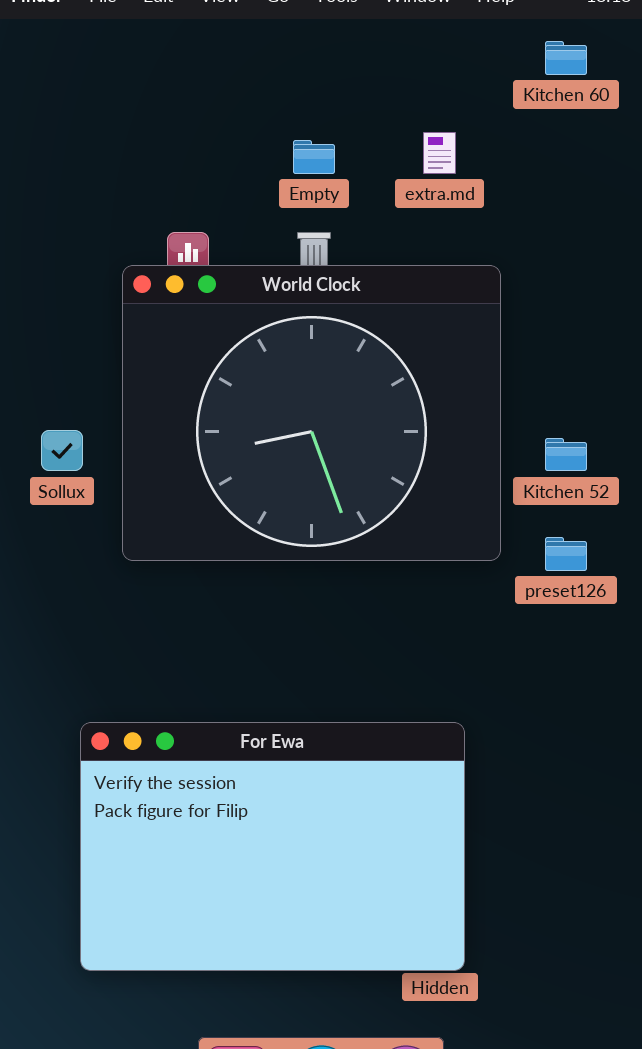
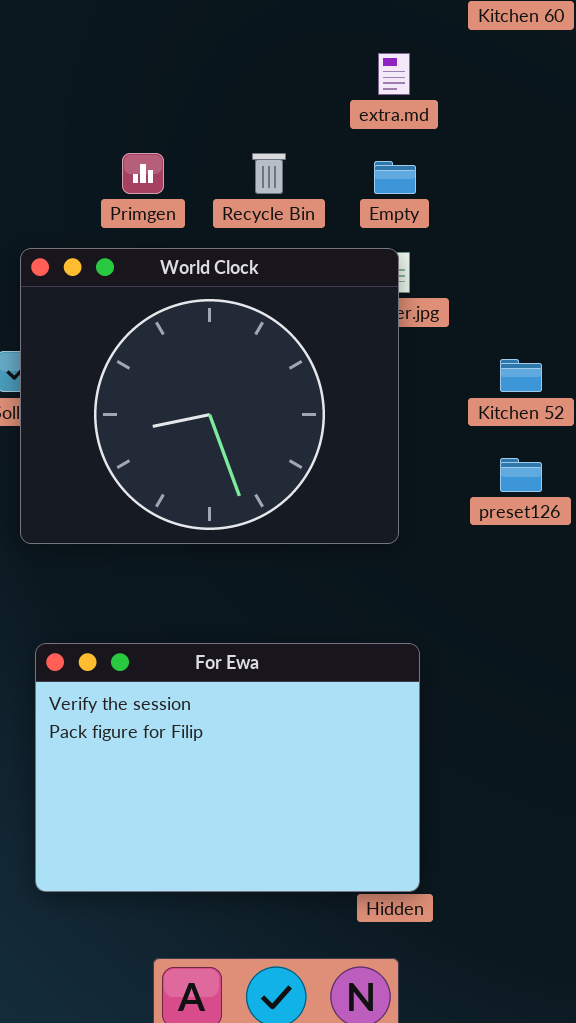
Empty: [293,140,335,174] -> [374,161,416,194], moved
World Clock: [122,265,501,561] -> [20,248,399,544], moved

